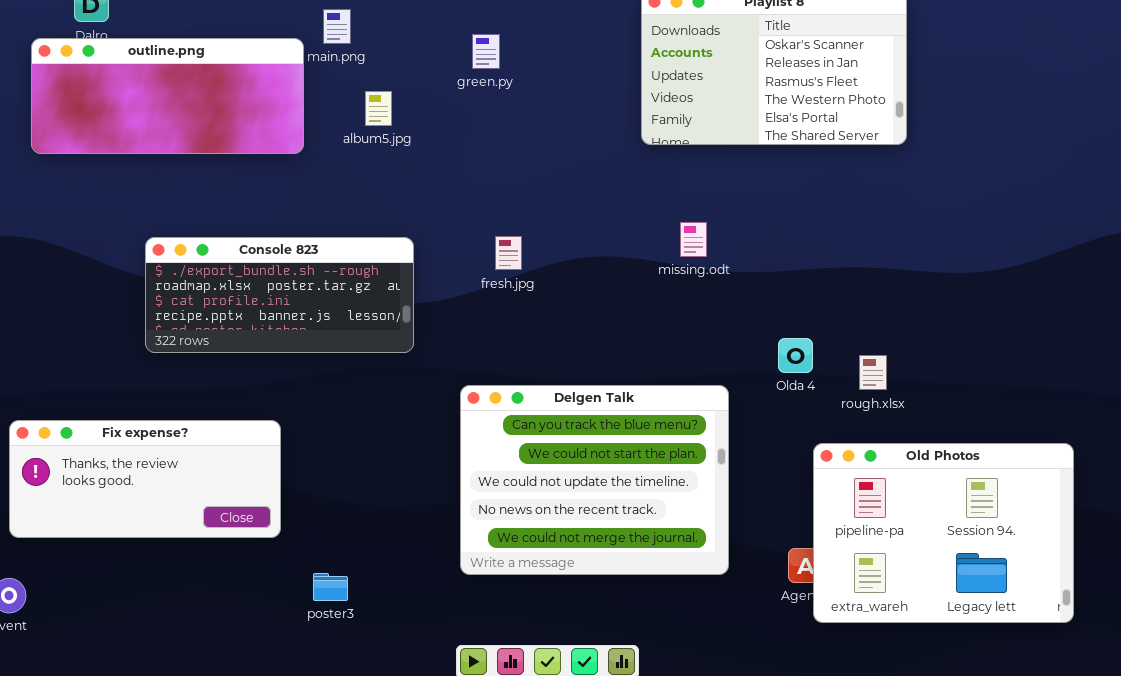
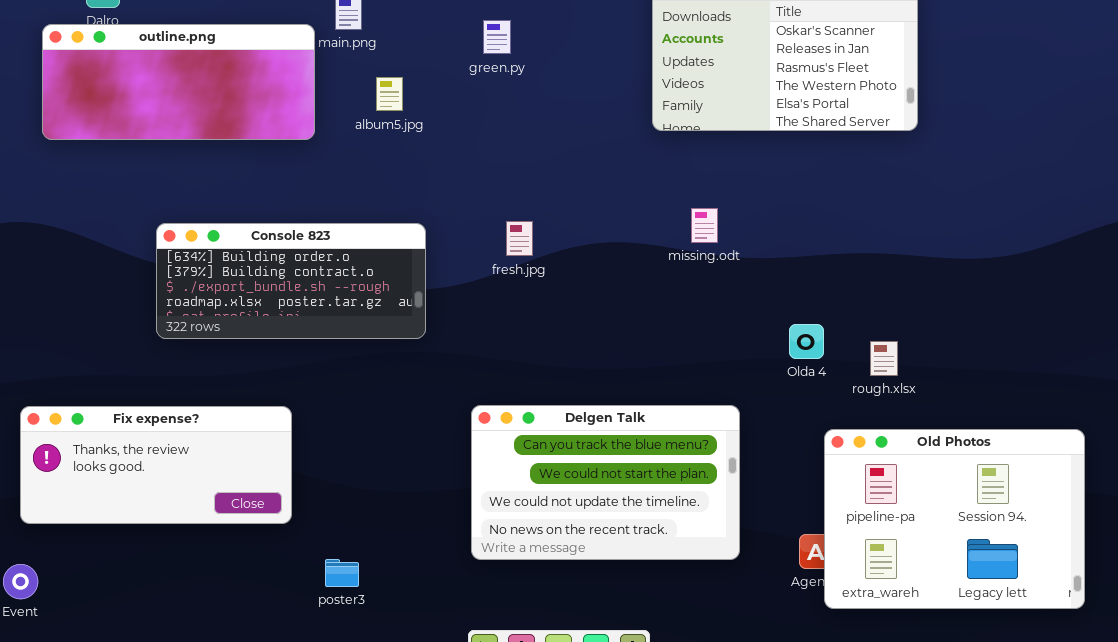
Console 823: [145,237,414,353] -> [156,223,426,339], scrolled up 2 rows
Delgen Talk: [460,385,729,575] -> [471,405,740,560], resized

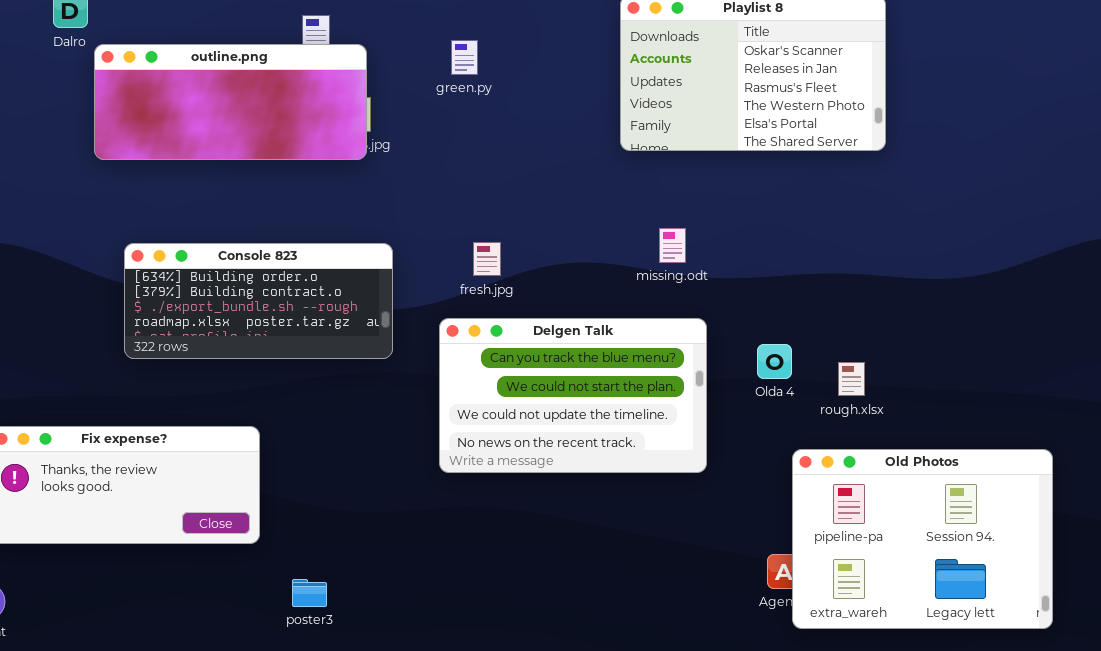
outline.png: [42,24,315,140] -> [94,44,367,160], moved
Delgen Talk: [471,405,740,560] -> [439,318,707,473], moved

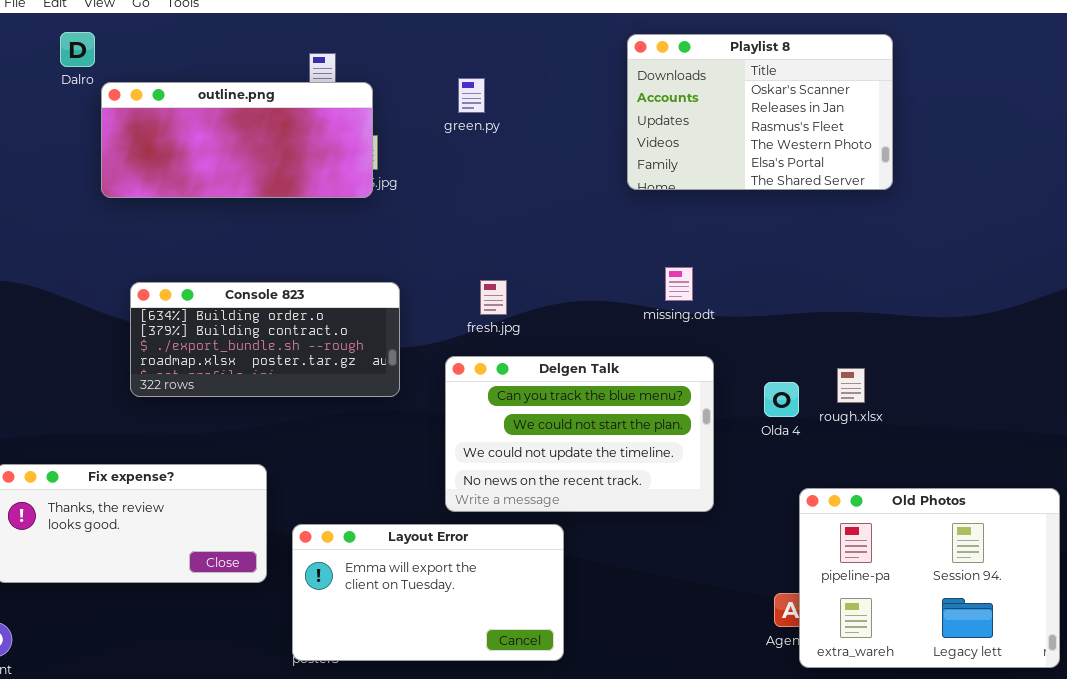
rough.xlsx: [838,362,865,396] -> [837,368,865,403], moved
Layout Error: none -> [292,524,564,661], opened

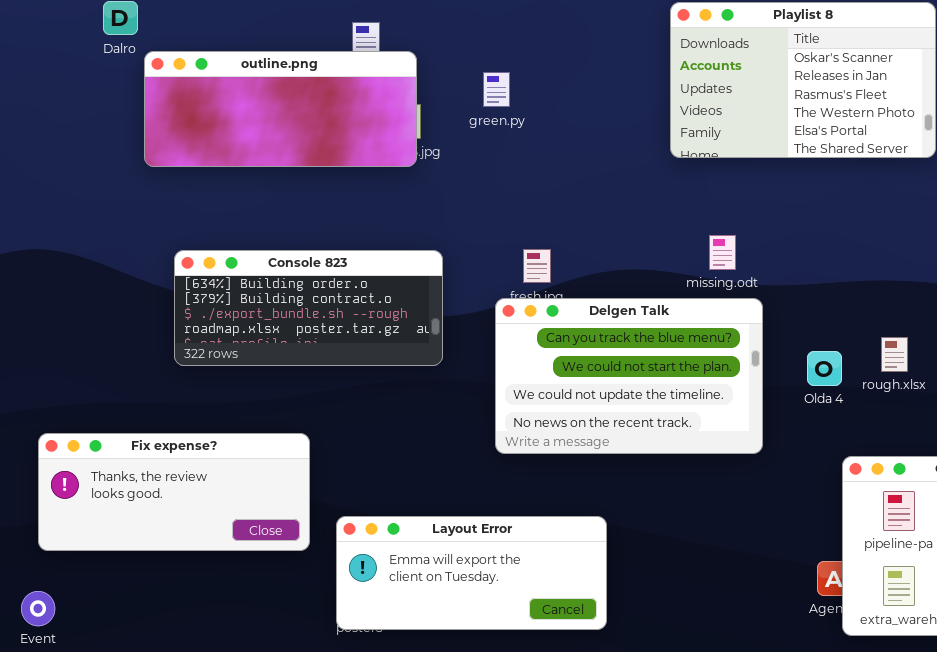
green.py: [458,78,485,113] -> [483,72,510,107], moved
Delgen Talk: [445,356,714,512] -> [495,298,763,454], moved
Layout Error: [292,524,564,661] -> [336,516,607,630], resized

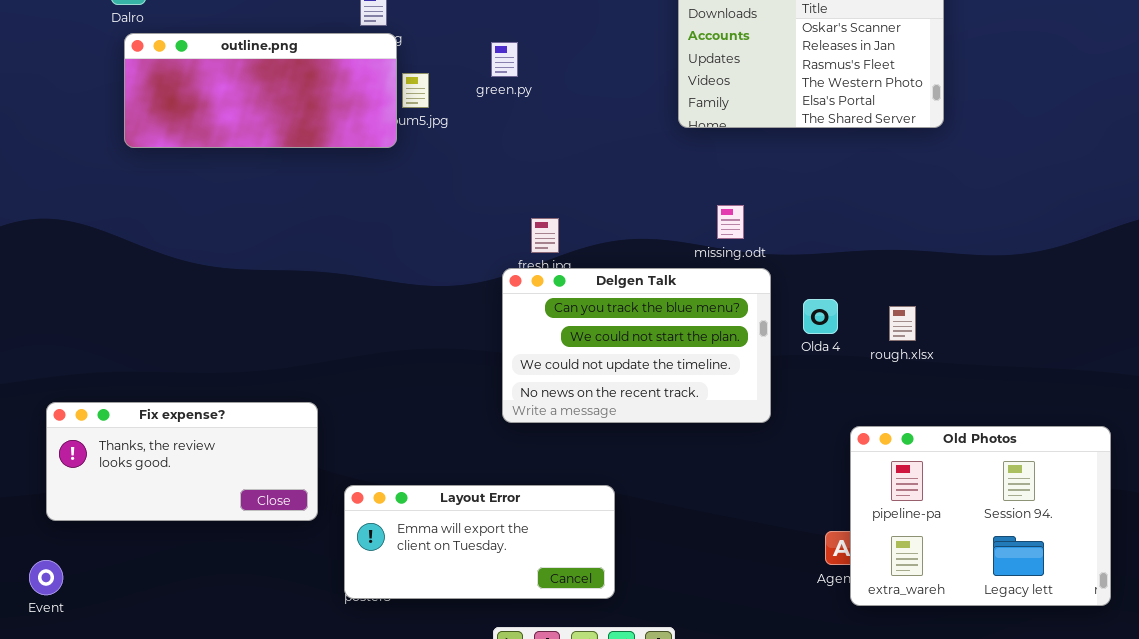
outline.png: [144,51,417,167] -> [124,33,397,148], moved
Console 823: [174,250,443,366] -> none, closed
Olda 4: [807,351,842,386] -> [803,299,838,334], moved

